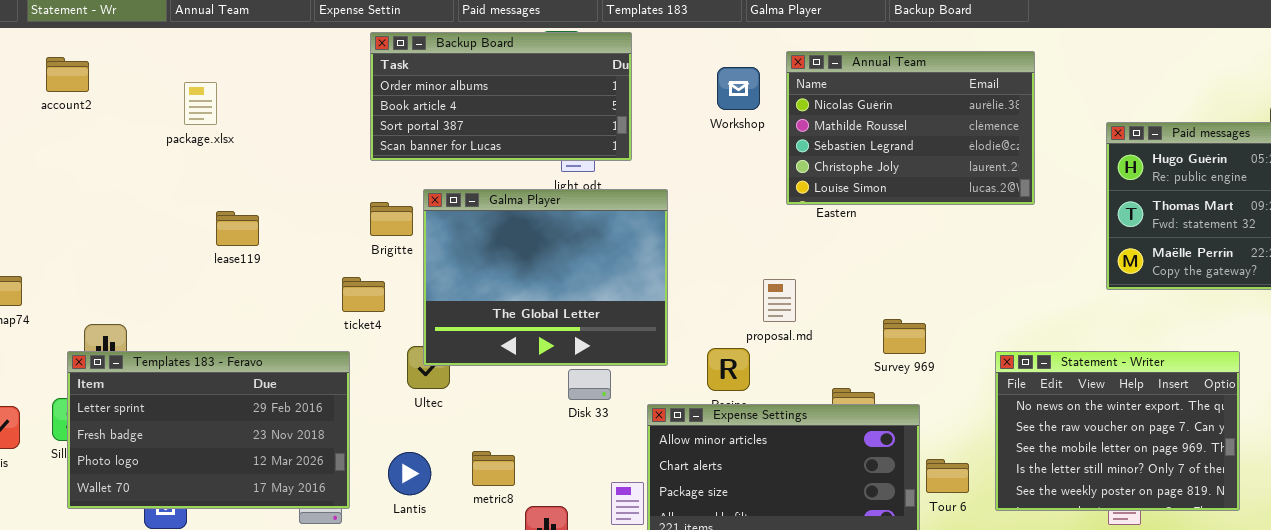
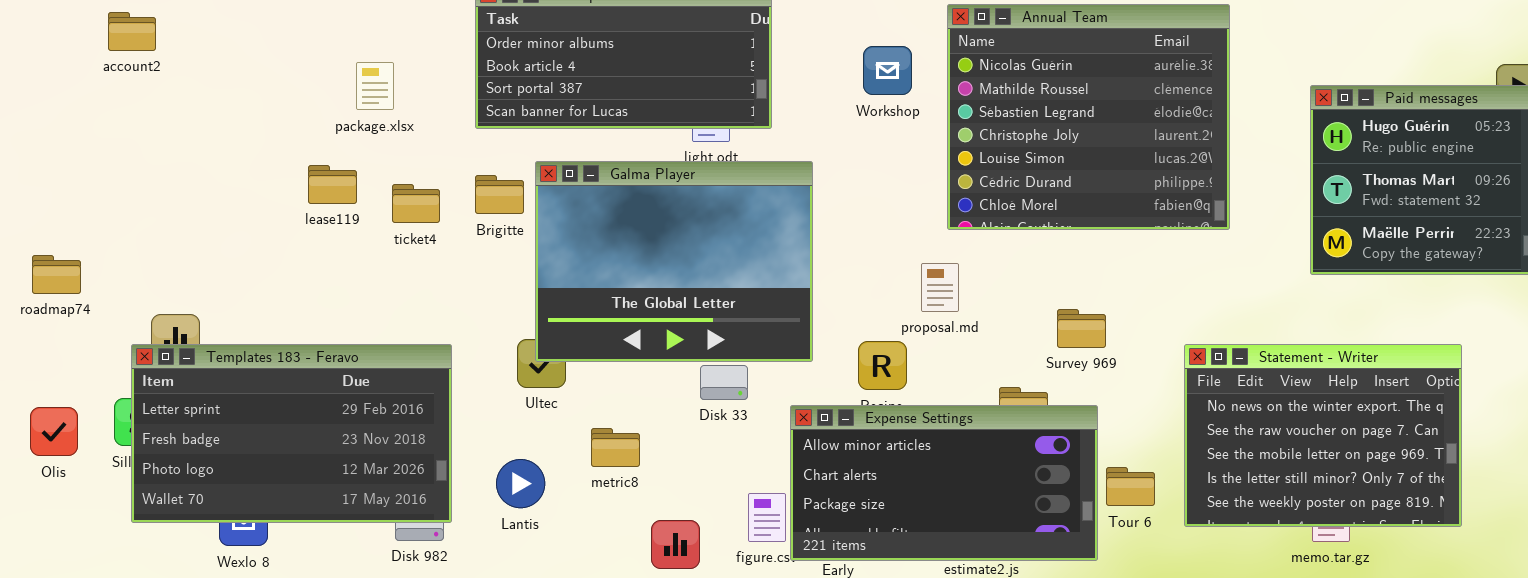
Annual Team: [786,51,1035,205] -> [947,4,1230,230], resized
Workshop: [717,67,760,110] -> [863,46,912,95], moved
package.xlsx: [184,82,217,125] -> [356,62,394,110], moved
lease119: [216,211,259,246] -> [308,165,357,204], moved
ticket4: [342,277,385,312] -> [392,184,440,223], moved
metric8: [472,451,515,486] -> [591,428,640,467], moved

